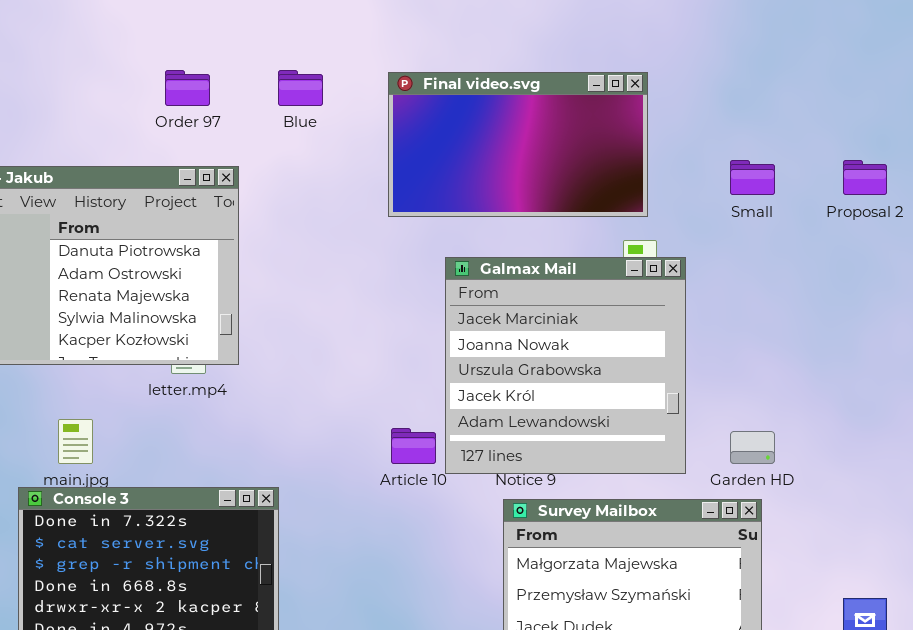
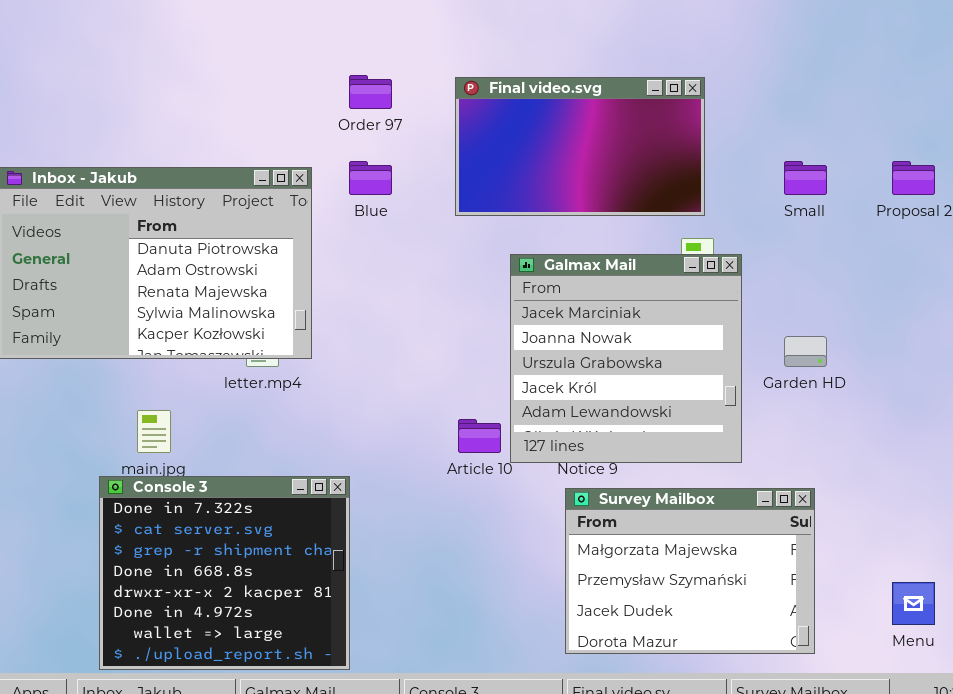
Order 97: [165,70,210,106] -> [349,75,392,109], moved
Blue: [278,70,323,106] -> [349,161,392,195], moved
Garden HD: [730,431,775,464] -> [784,336,827,367], moved

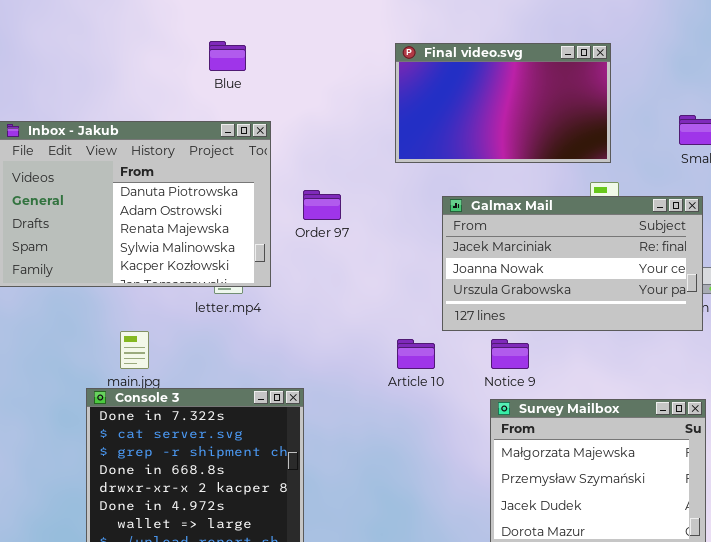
Order 97: [349,75,392,109] -> [303,190,341,220], moved
Blue: [349,161,392,195] -> [209,41,246,71], moved
Galmax Mail: [510,254,742,463] -> [442,196,703,331], resized

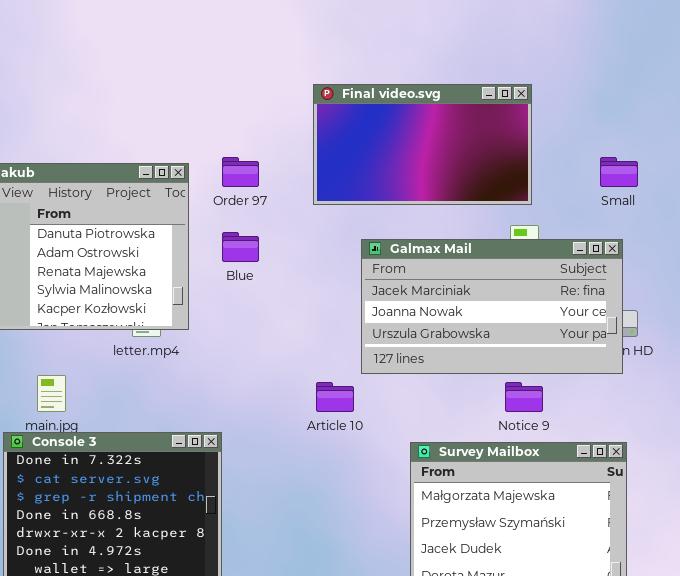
Blue: [209,41,246,71] -> [222,232,259,262], moved
Order 97: [303,190,341,220] -> [222,157,259,187], moved
Notice 9: [491,339,529,369] -> [505,382,543,412], moved

